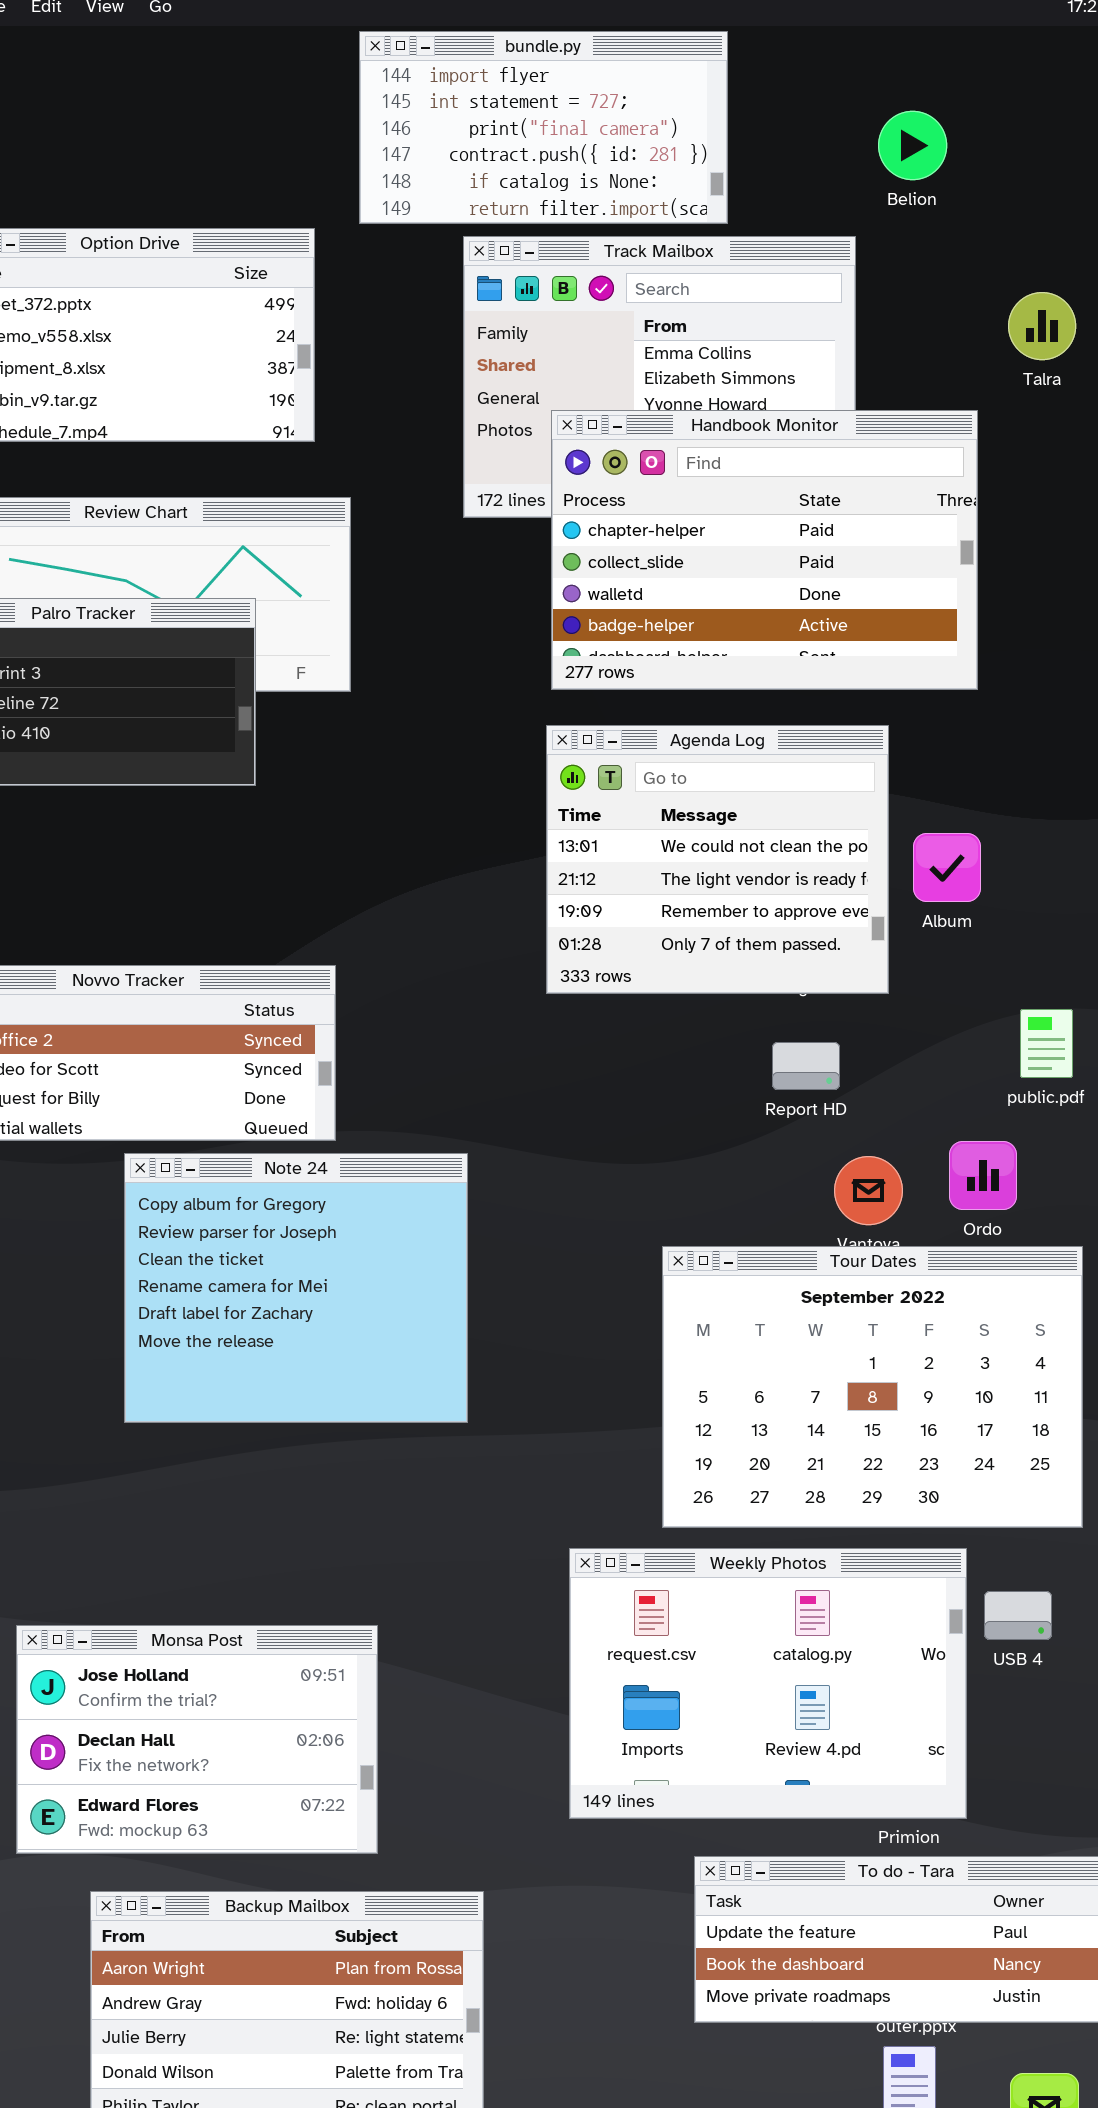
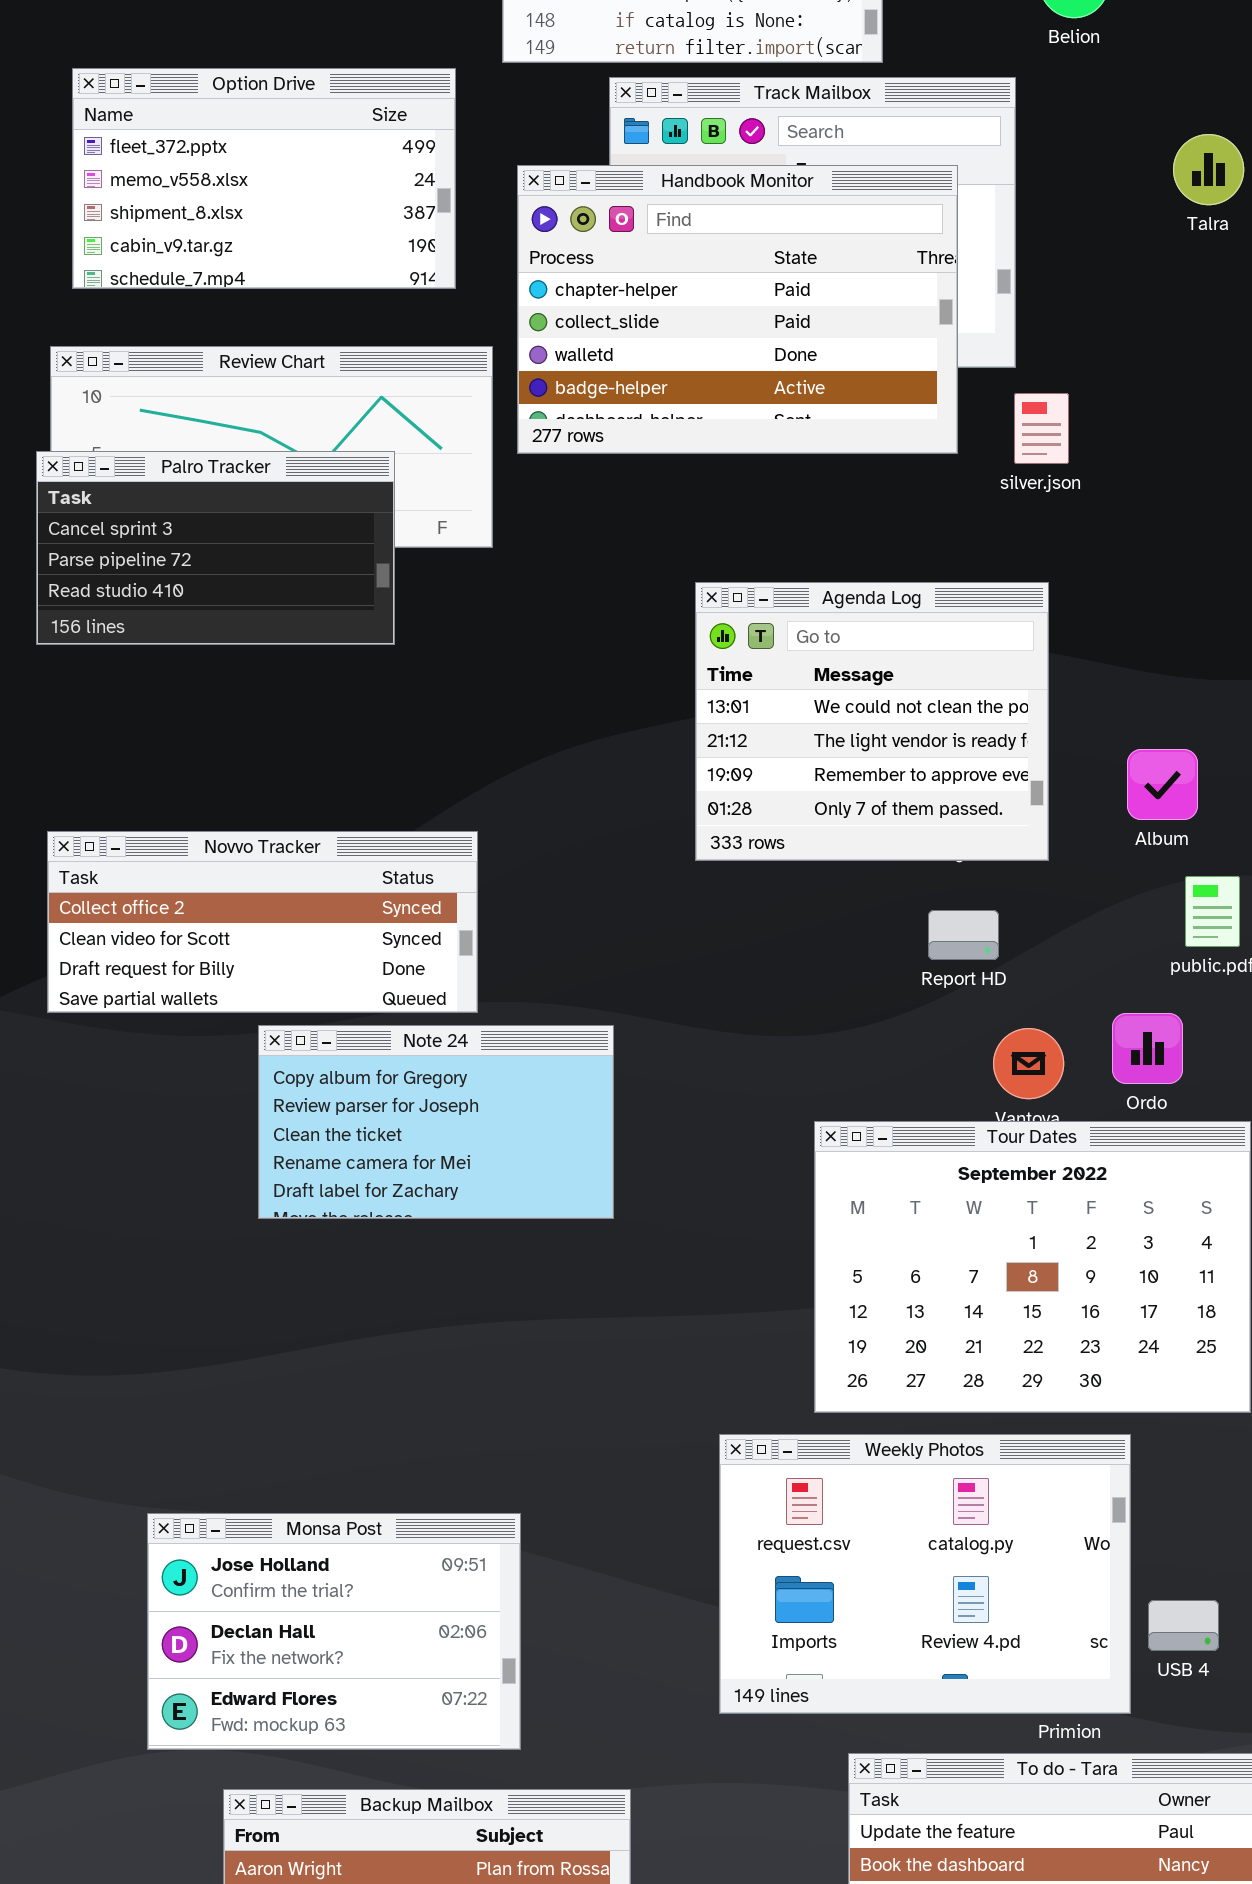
Handbook Monitor: [551,410,978,690] -> [517,165,958,454], moved
Album: [913,833,981,902] -> [1127,749,1198,820], moved
Note 24: [124,1153,468,1423] -> [258,1025,614,1219], resized
USB 4: [984,1591,1052,1640] -> [1148,1600,1219,1651], moved

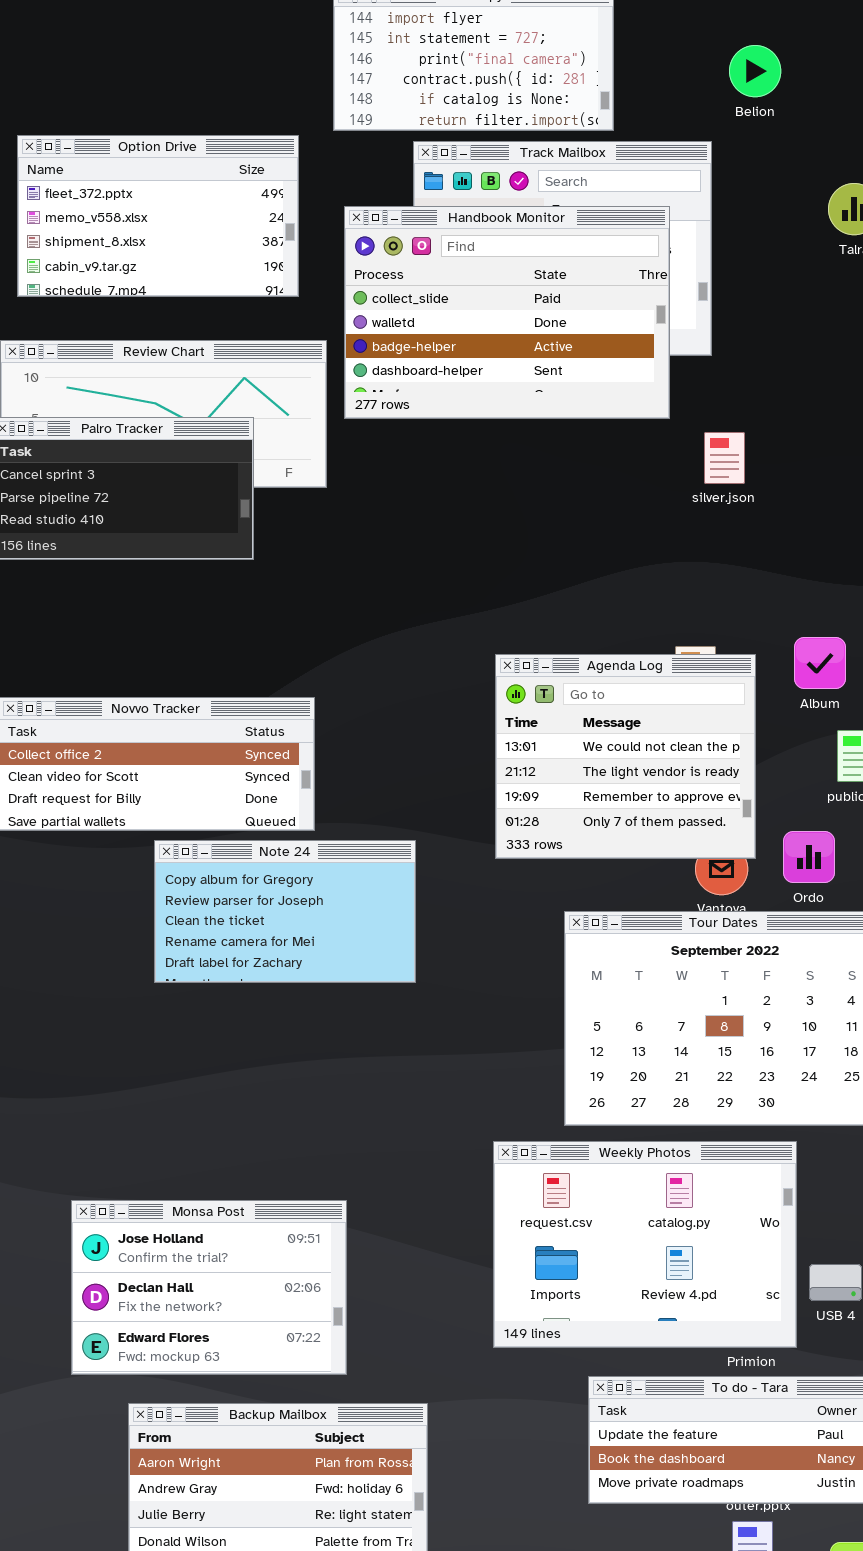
Handbook Monitor: [517,165,958,454] -> [344,206,670,419], scrolled down 1 row
silver.json: [1014,393,1069,464] -> [704,432,745,484], moved
Agenda Log: [695,582,1049,861] -> [495,654,756,859], moved

